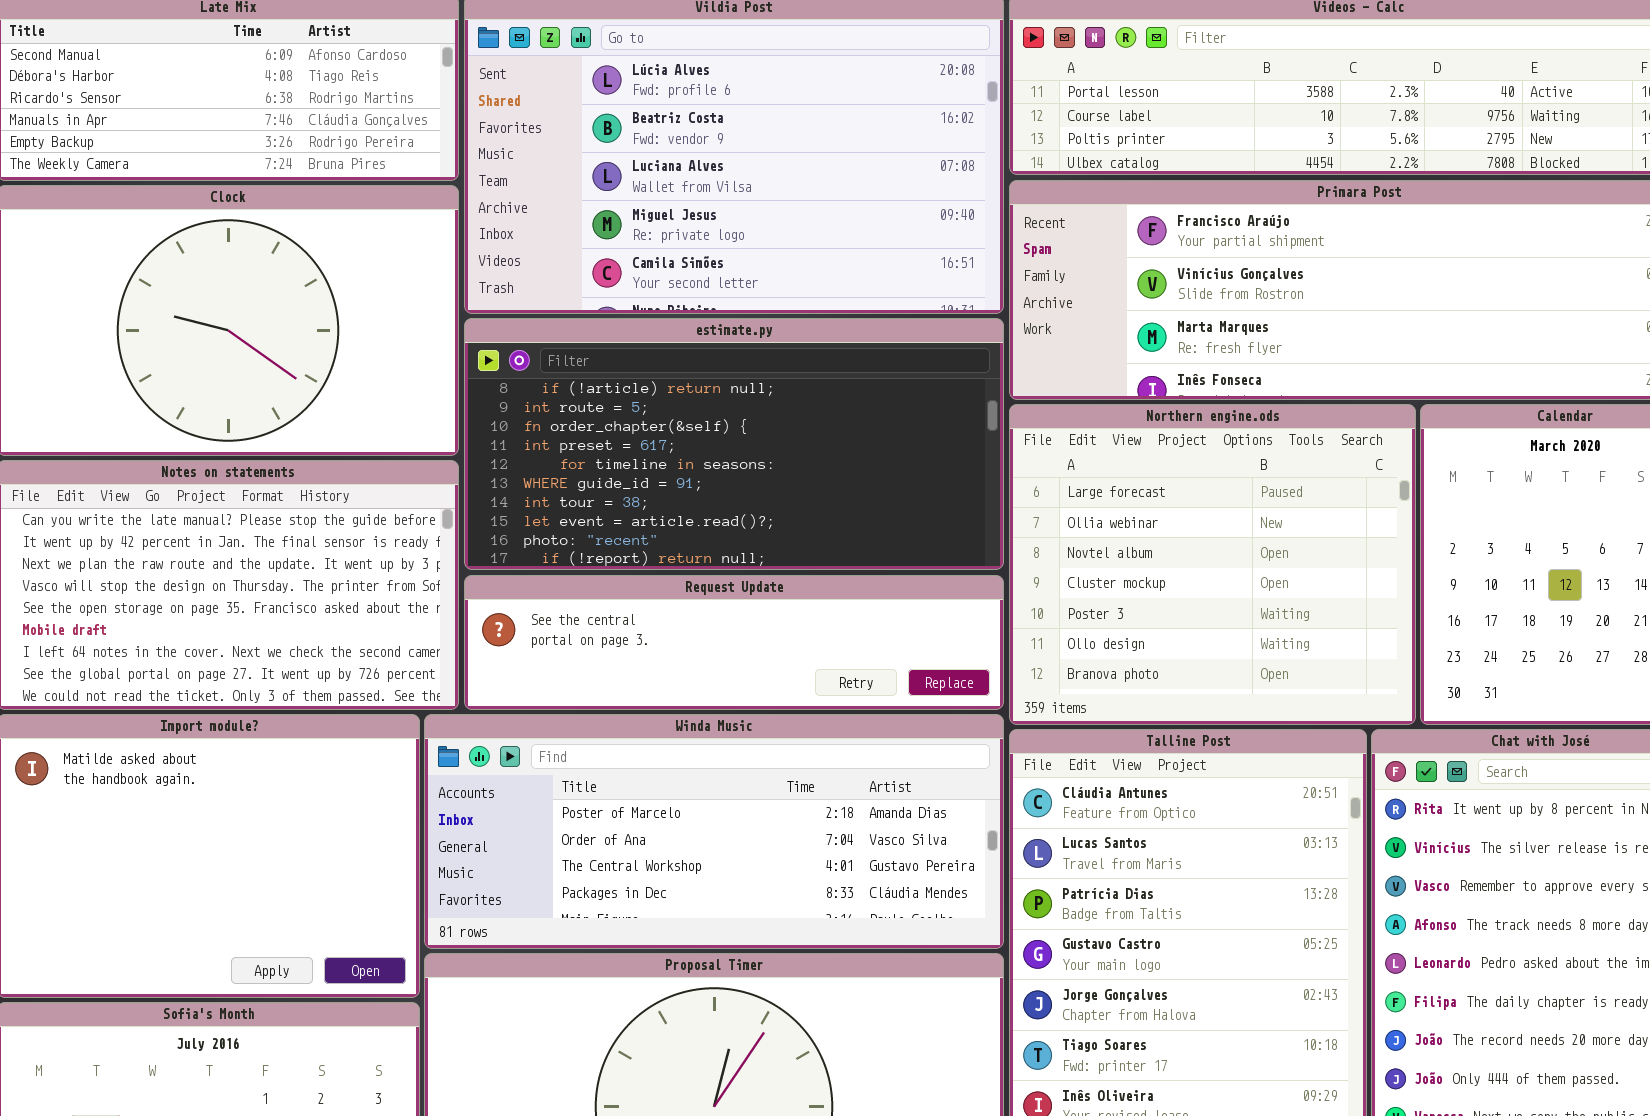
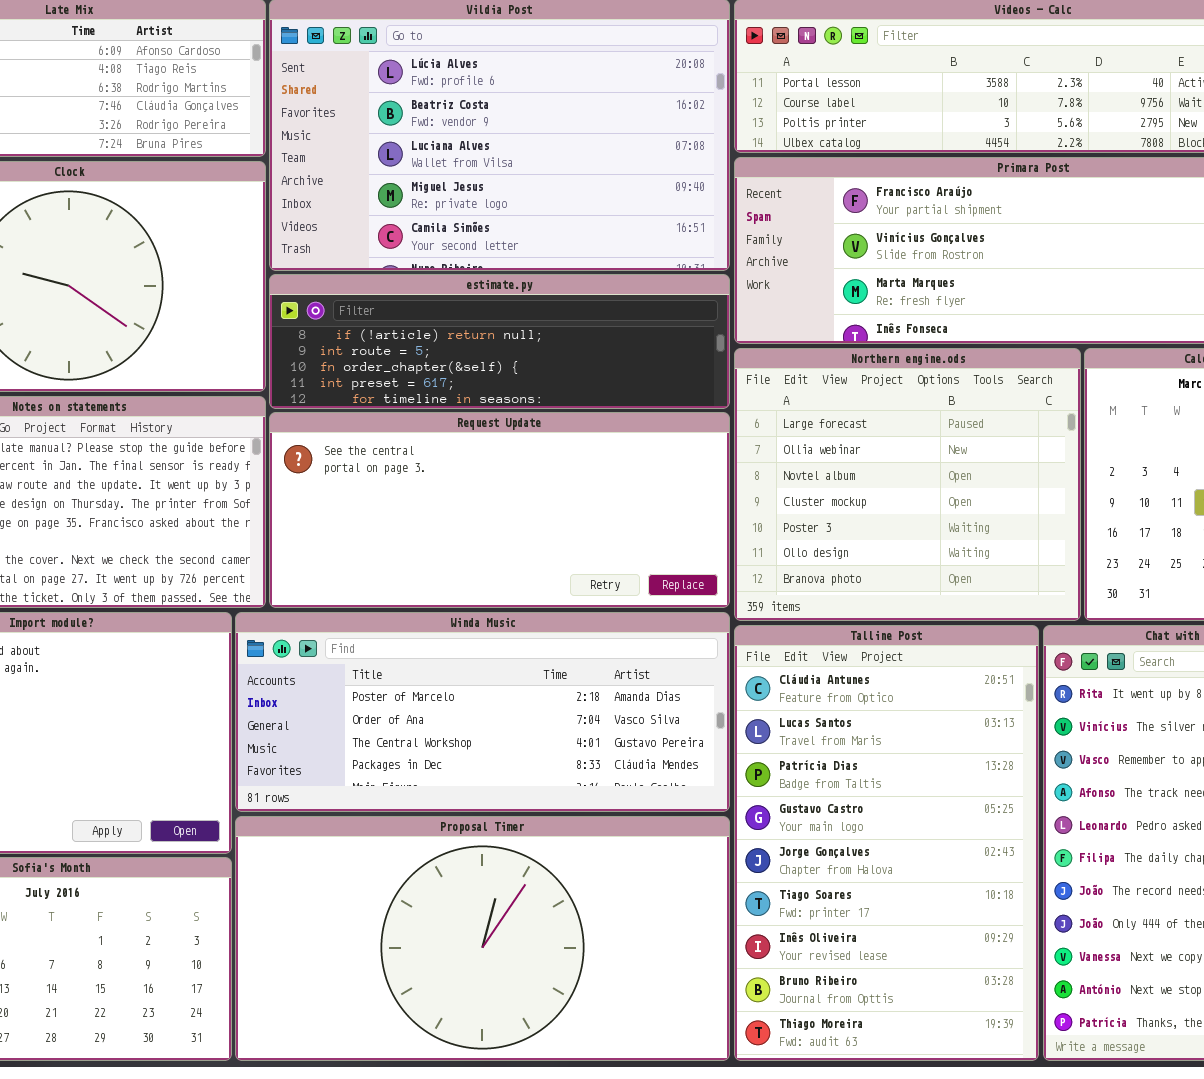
estimate.py: [464,318,1004,570] -> [269,274,730,409], resized
Request Update: [464,575,1004,710] -> [269,412,730,608], resized

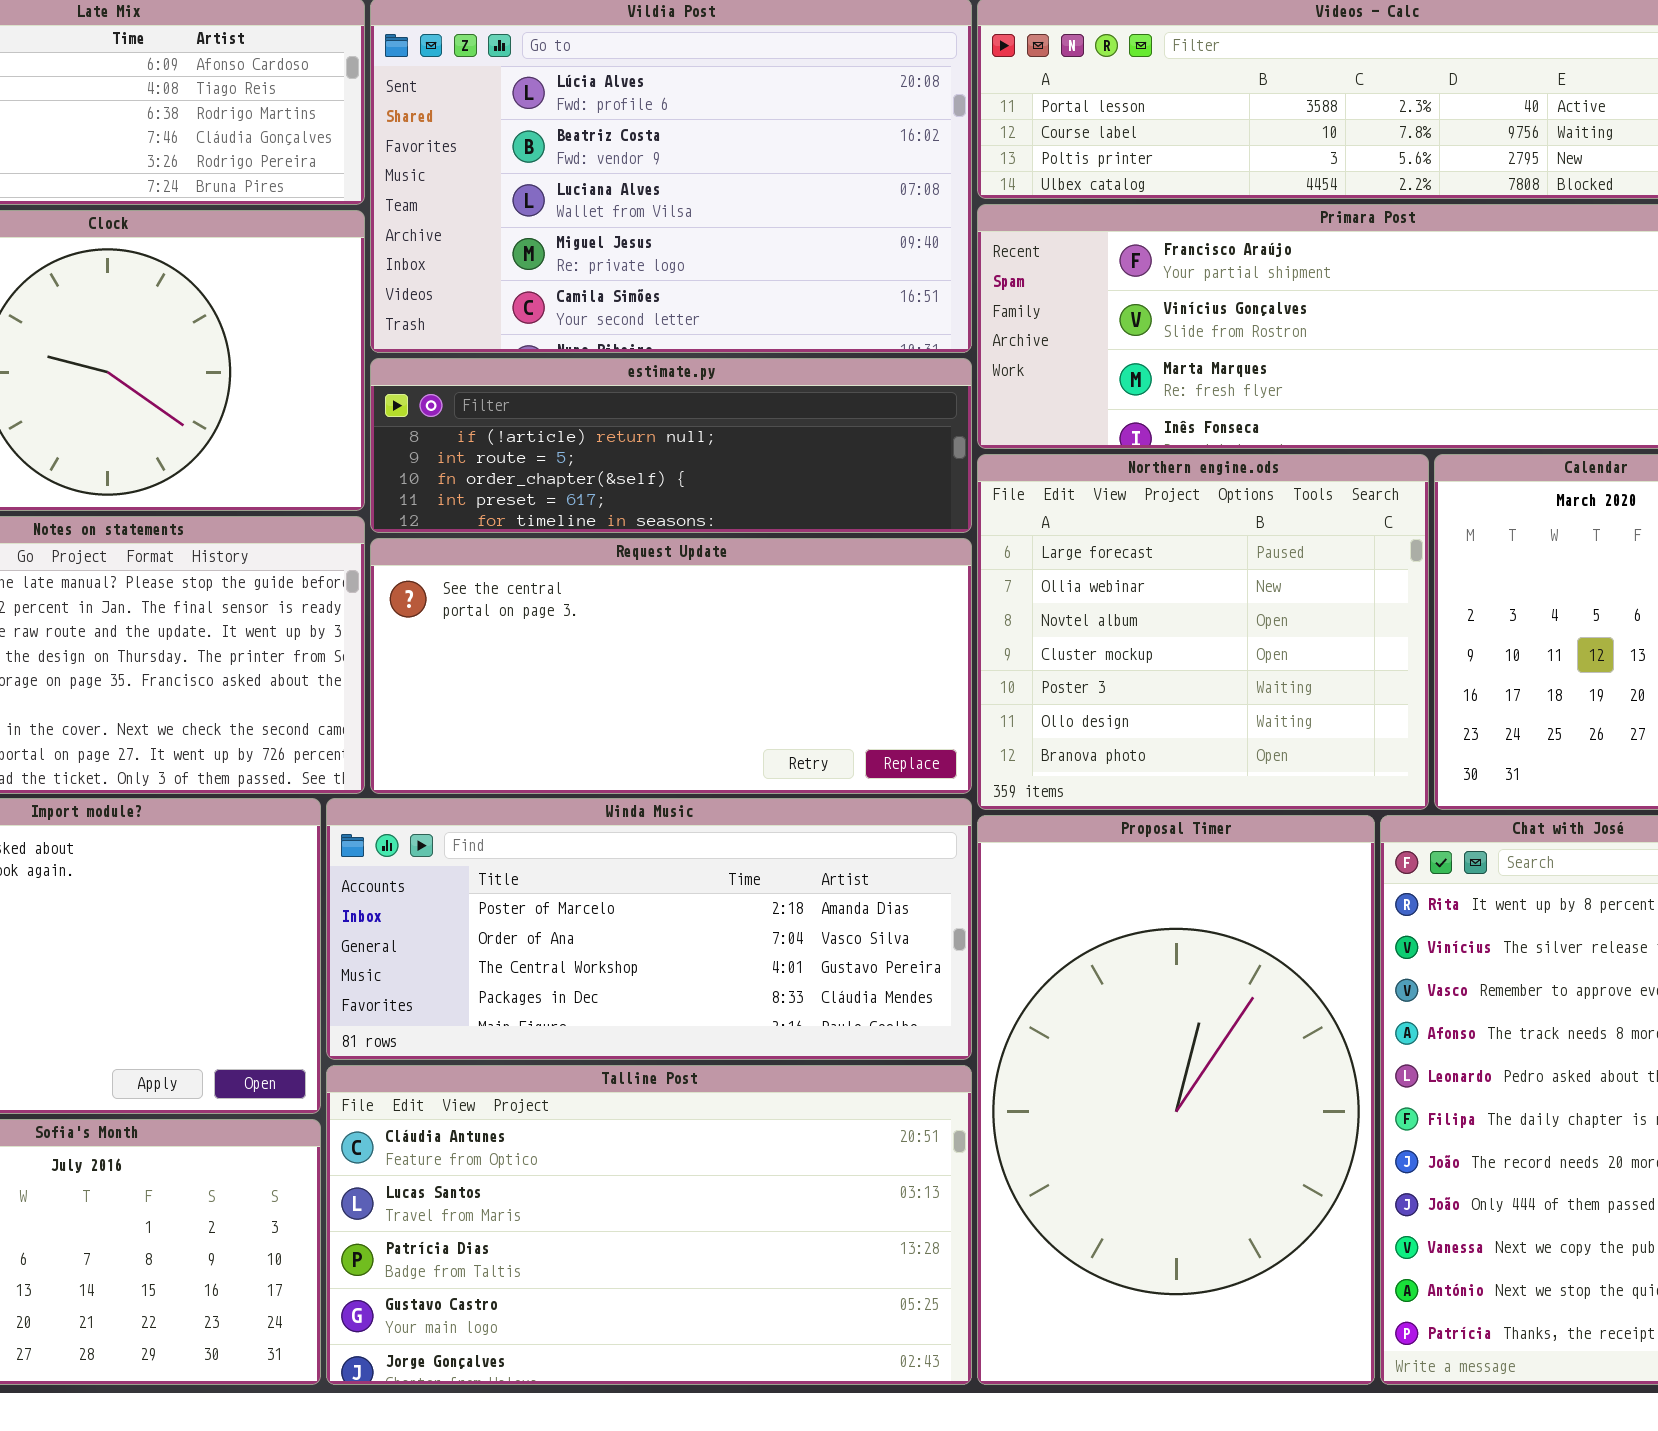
Talline Post: [734,625,1039,1061] -> [326,1065,972,1385], moved, resized
Proposal Timer: [235,816,730,1061] -> [977,815,1375,1385], moved, resized

